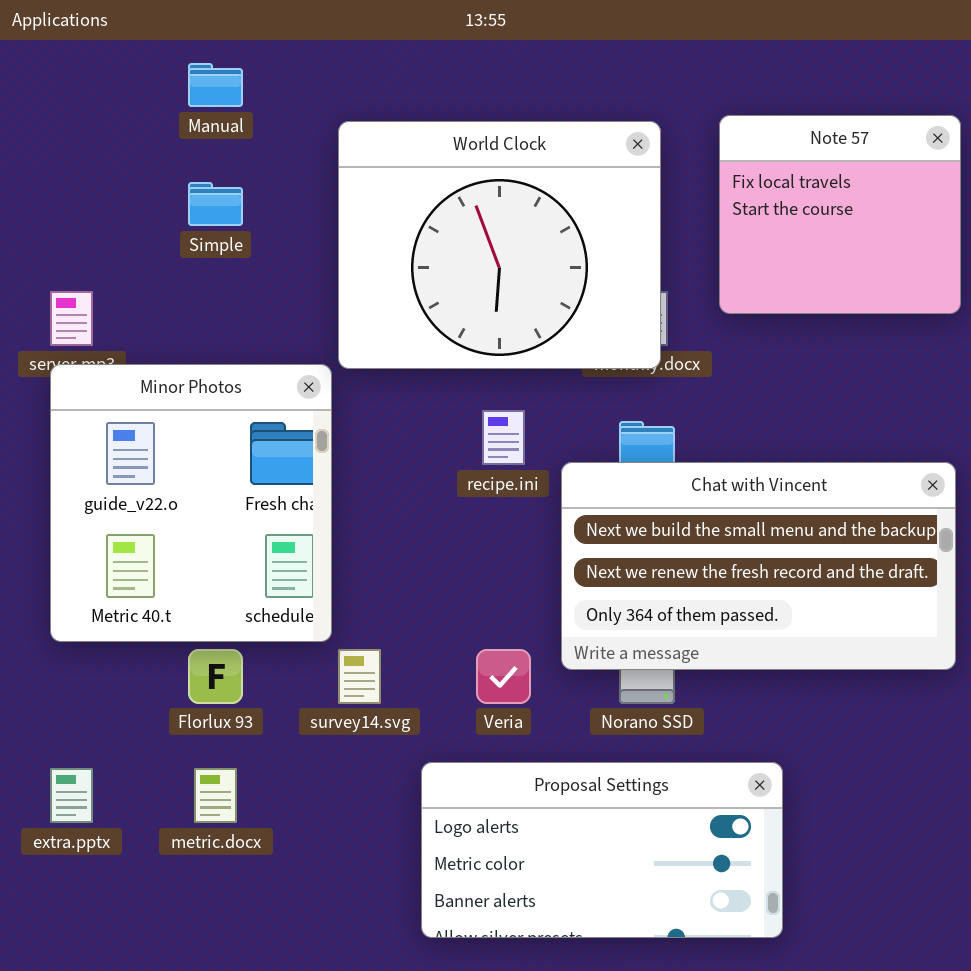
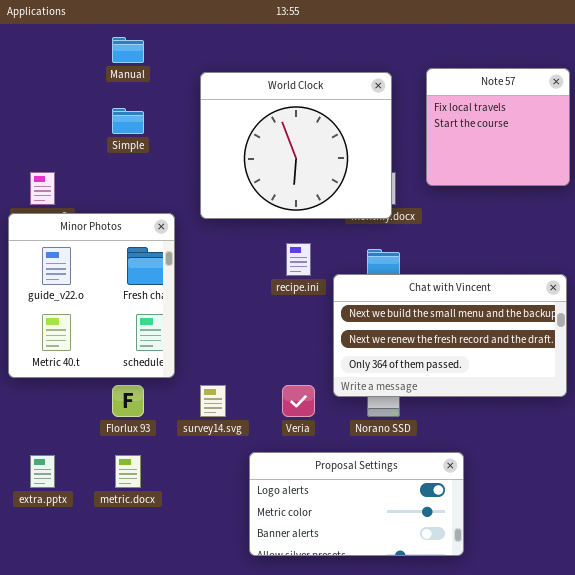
Minor Photos: [50,364,332,642] -> [8,213,175,378], moved

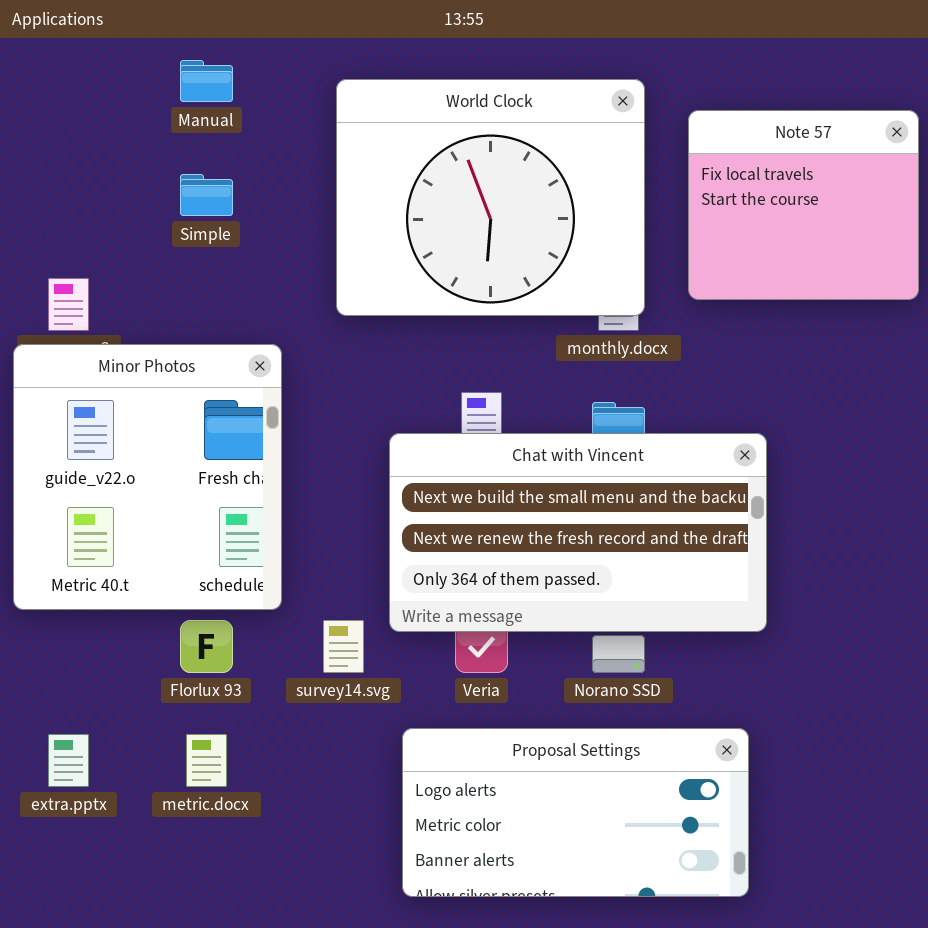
World Clock: [200,72,392,219] -> [336,79,645,316], moved
Chat with Vincent: [333,274,567,397] -> [389,433,767,632], moved

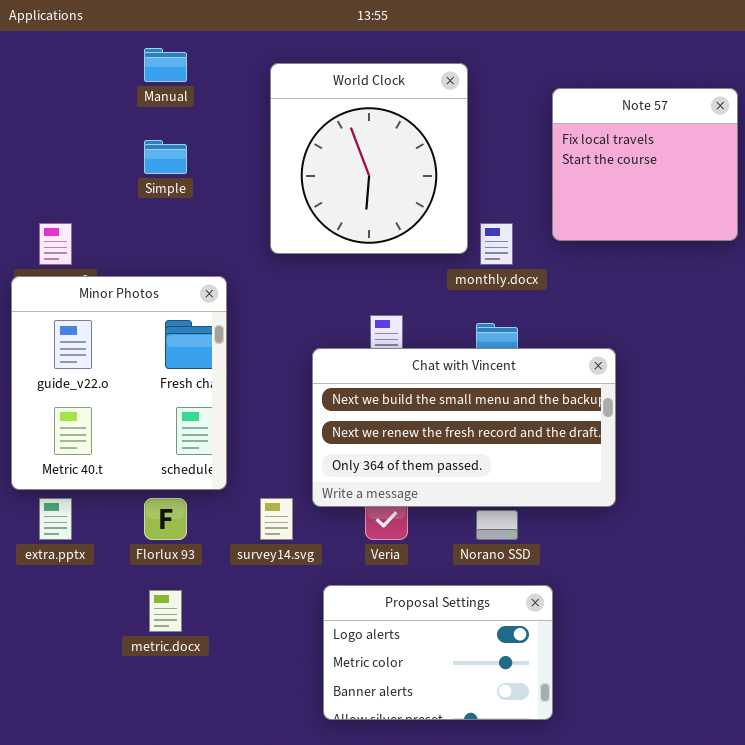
World Clock: [336,79,645,316] -> [270,63,468,254], resized
Proposal Settings: [402,728,749,897] -> [323,585,553,720], resized
extra.pptx: [48,734,89,787] -> [39,498,72,540], moved

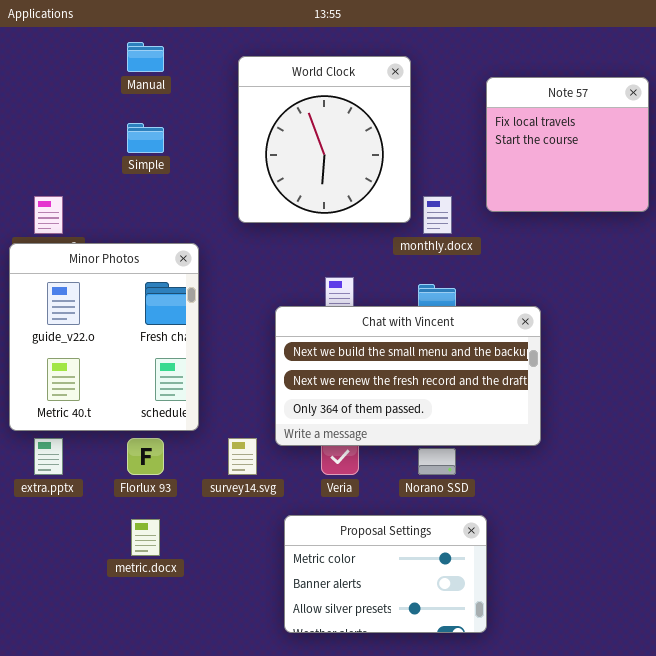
Proposal Settings: [323,585,553,720] -> [284,515,487,633], scrolled down 1 row

